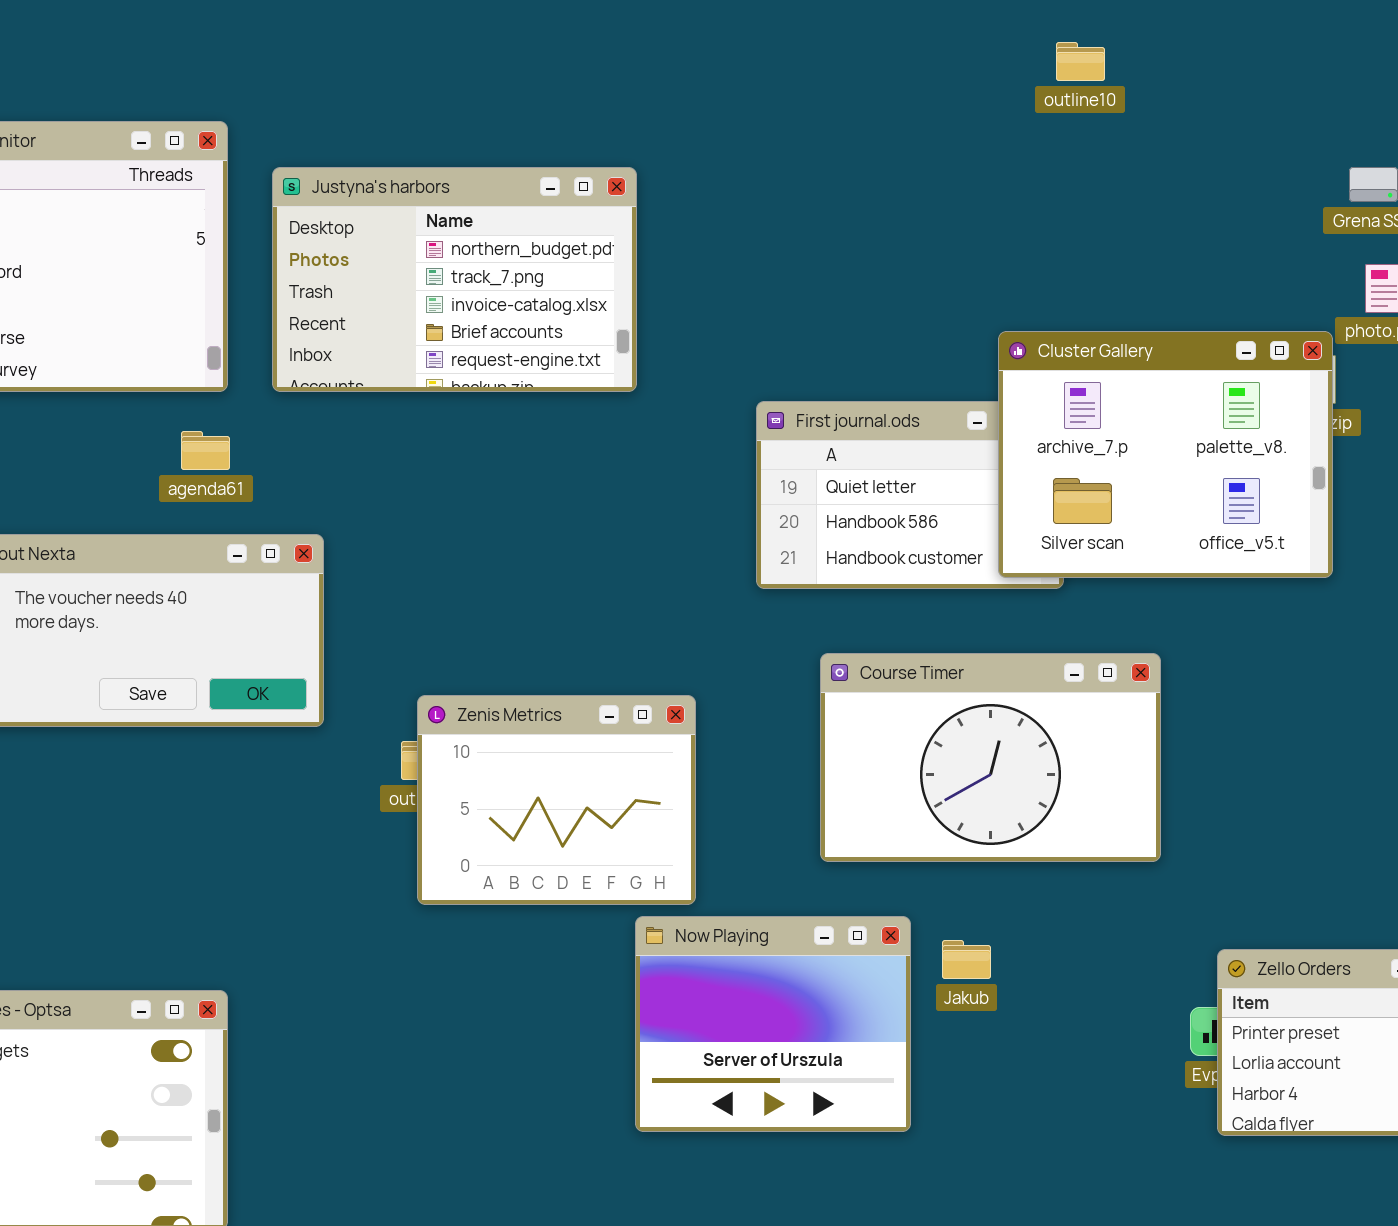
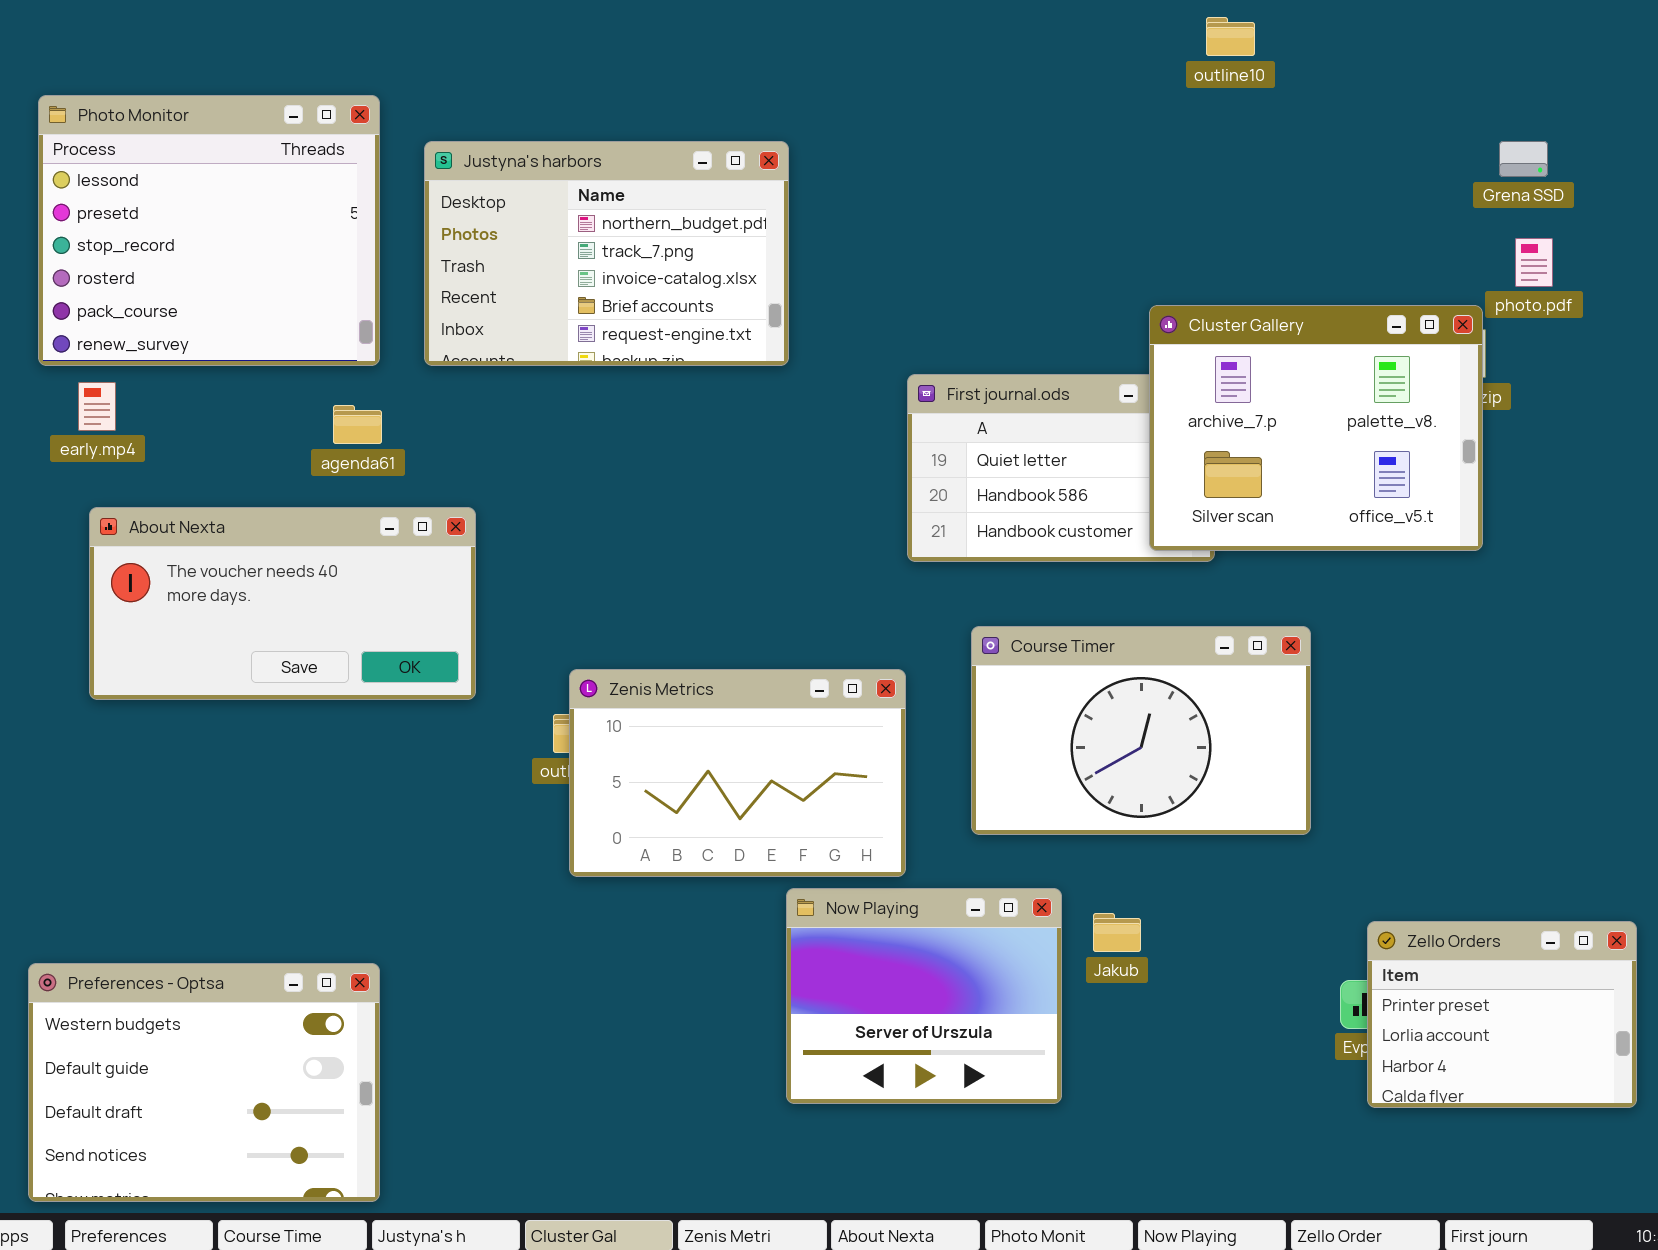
Zenis Metrics: [417,695,696,905] -> [569,669,906,877], resized

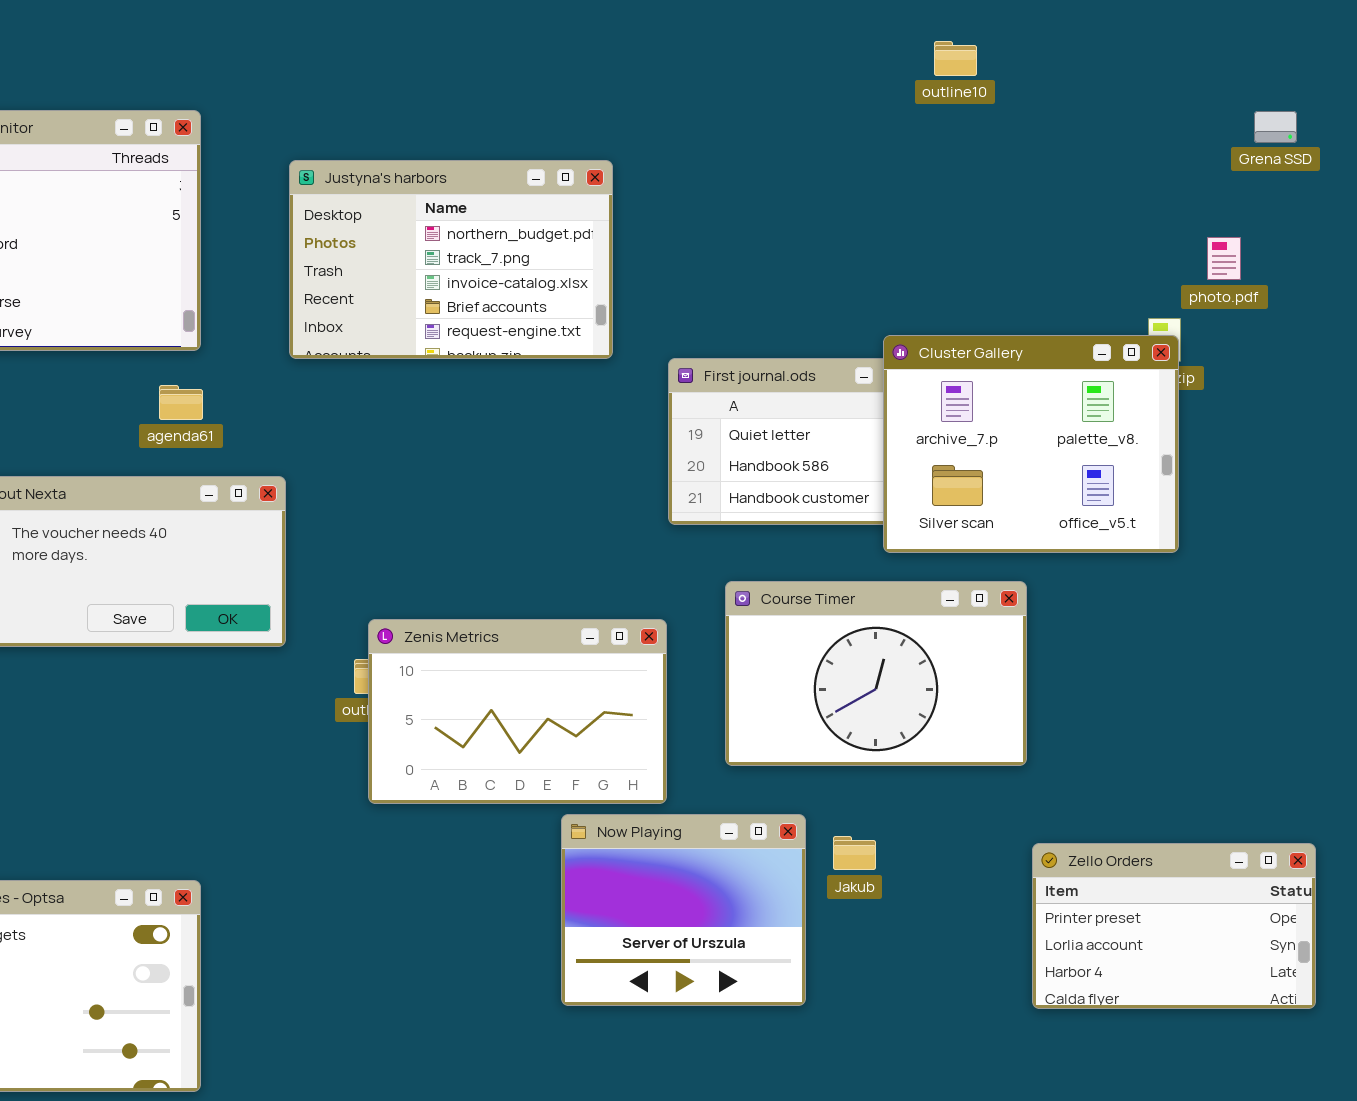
Justyna's harbors: [424,141,789,366] -> [289,160,613,359], moved
Grena SSD: [1499,141,1548,177] -> [1254,111,1297,143], moved
Cluster Gallery: [1149,305,1483,551] -> [883,335,1179,553], moved
Zello Orders: [1367,921,1637,1108] -> [1032,843,1316,1009], resized

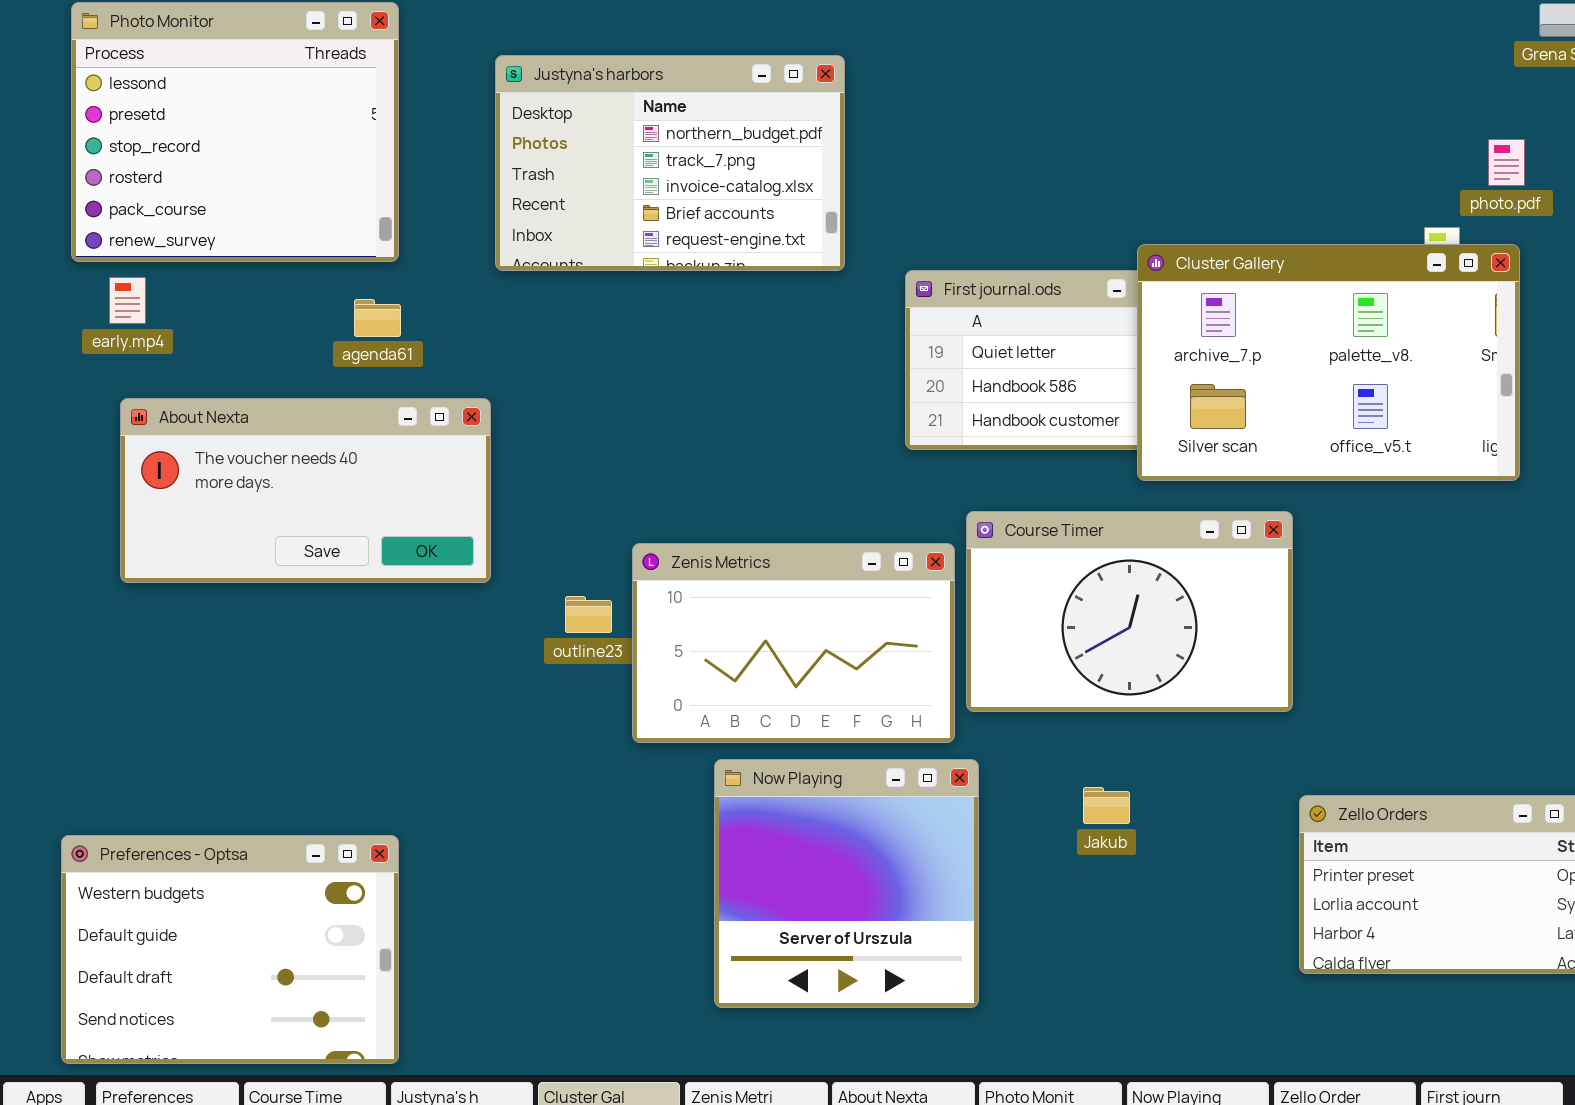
Cluster Gallery: [883,335,1179,553] -> [1137,244,1520,481], resized
Zenis Metrics: [368,619,667,804] -> [632,543,955,743], moved
Now Playing: [561,814,806,1006] -> [714,759,979,1008], moved, resized

